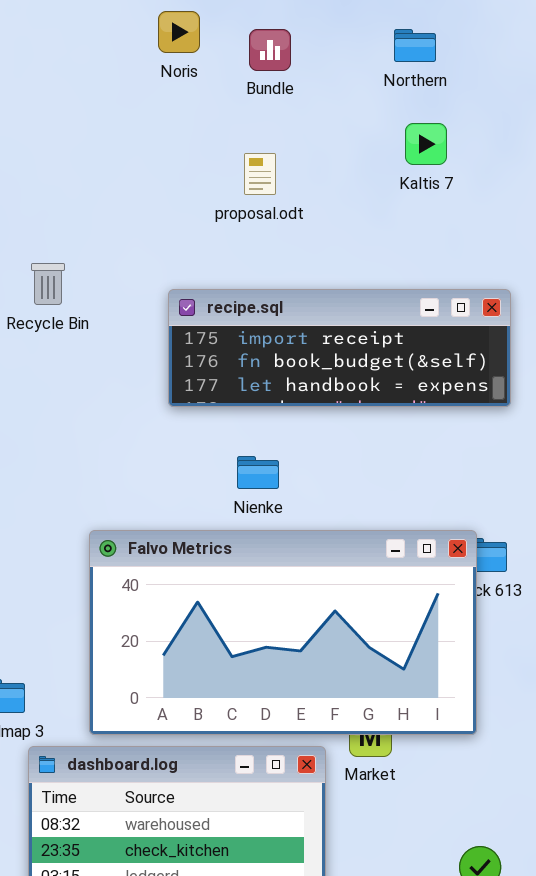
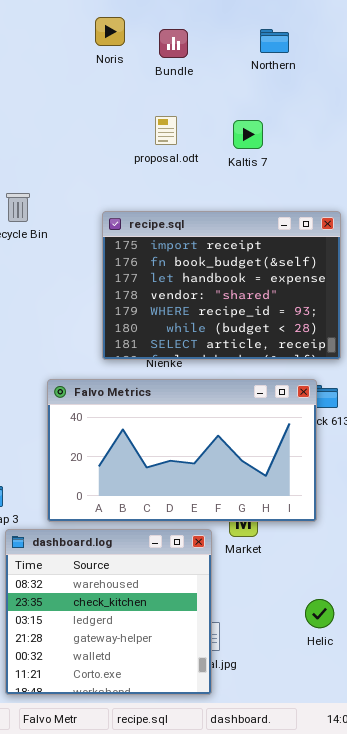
Kaltis 7: [405,123,447,165] -> [233,120,263,149], moved
recipe.sql: [168,289,511,407] -> [102,211,341,360], resized

